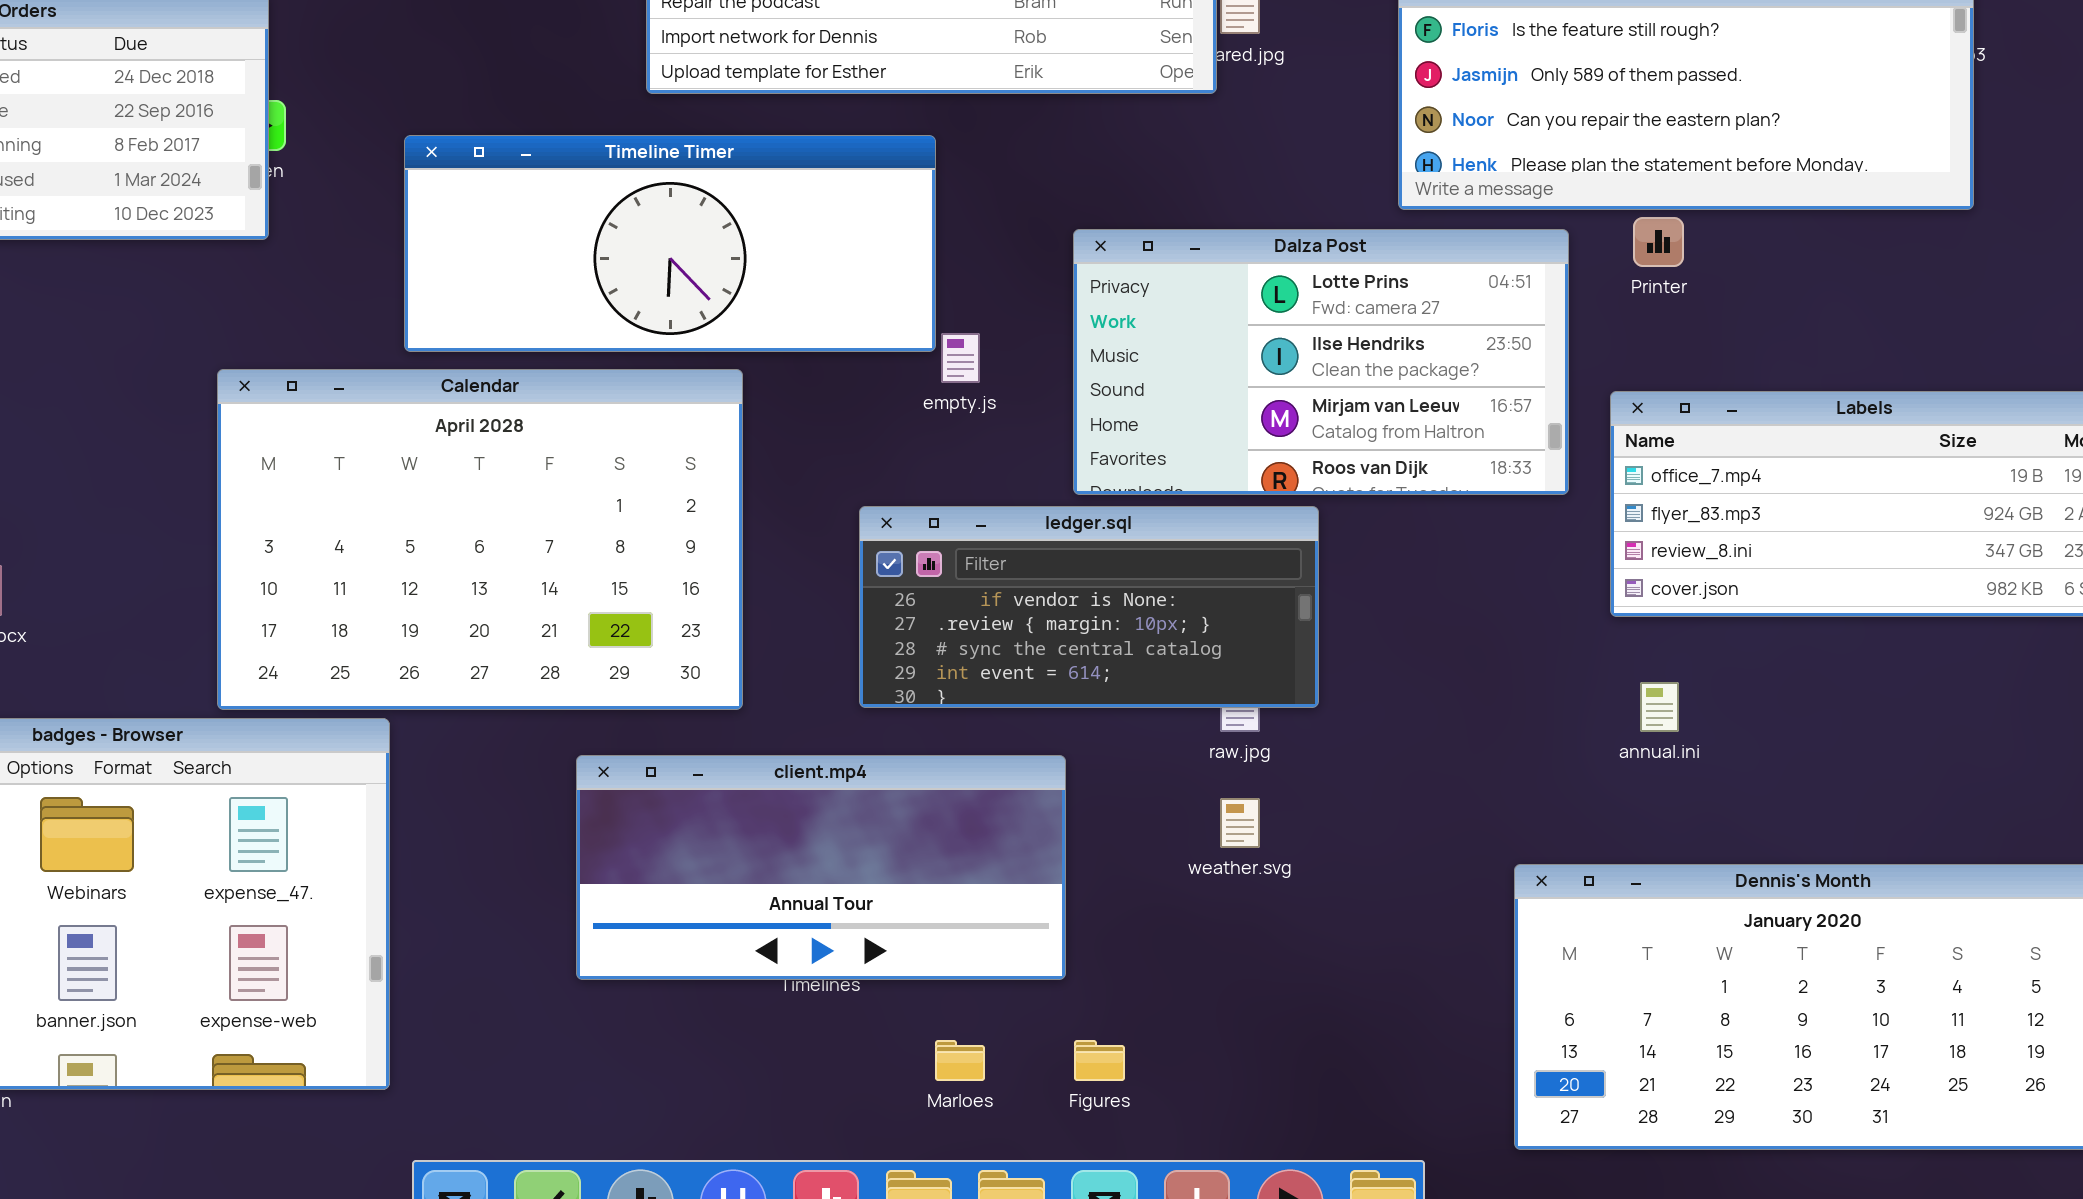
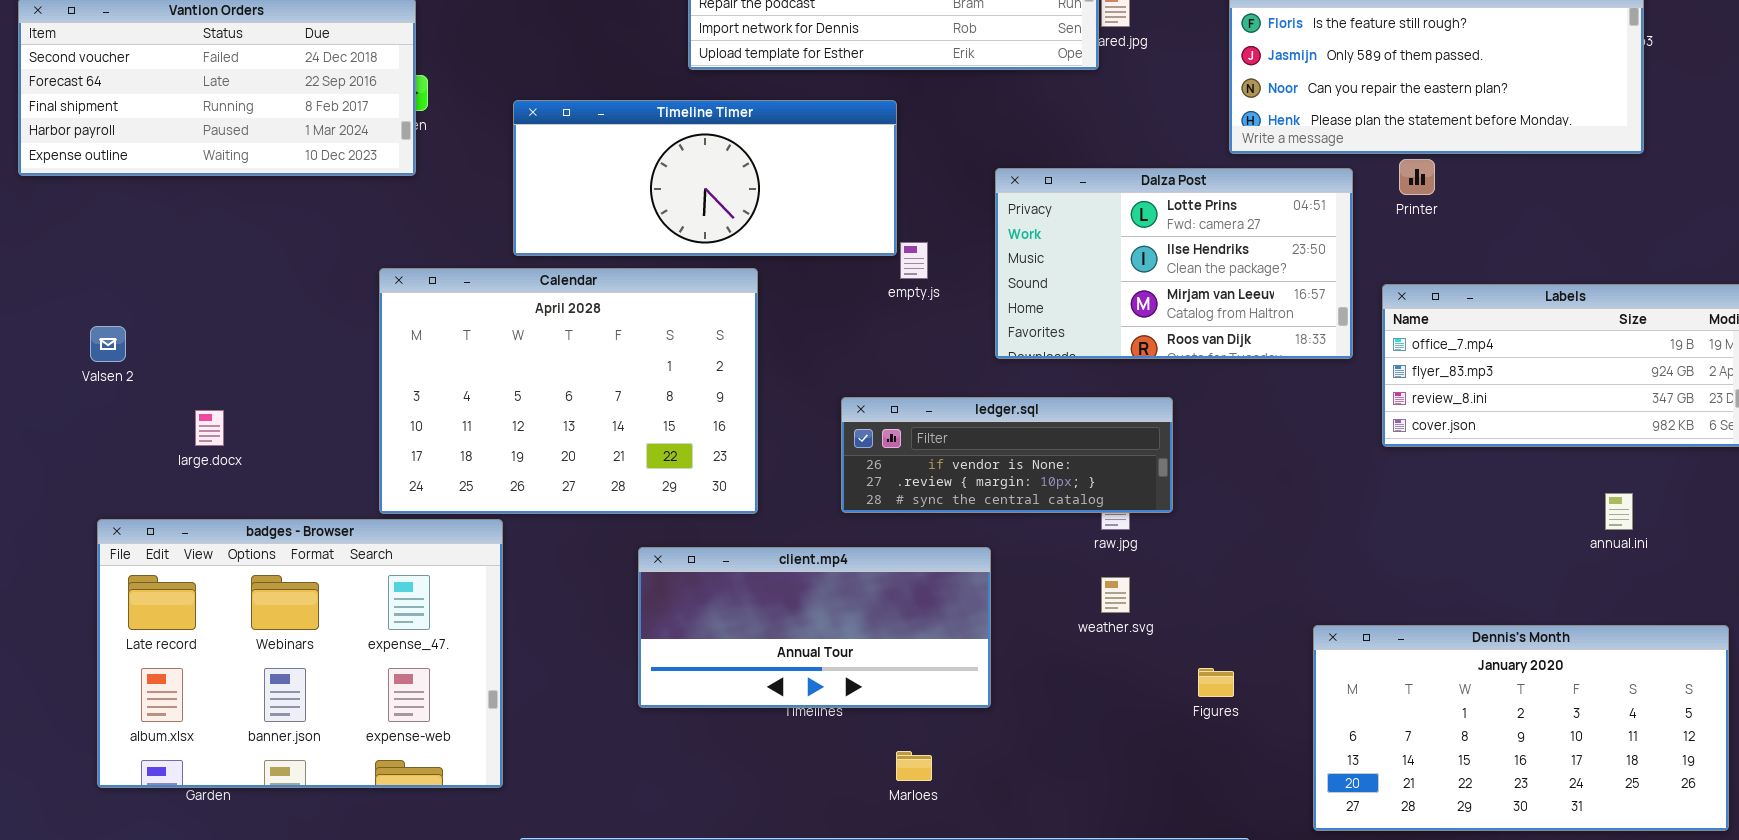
ledger.sql: [859,506,1319,708] -> [841,397,1173,513], resized
annual.ini: [1640,682,1679,732] -> [1605,493,1633,530], moved
Figures: [1074,1040,1125,1081] -> [1198,668,1234,697], moved

